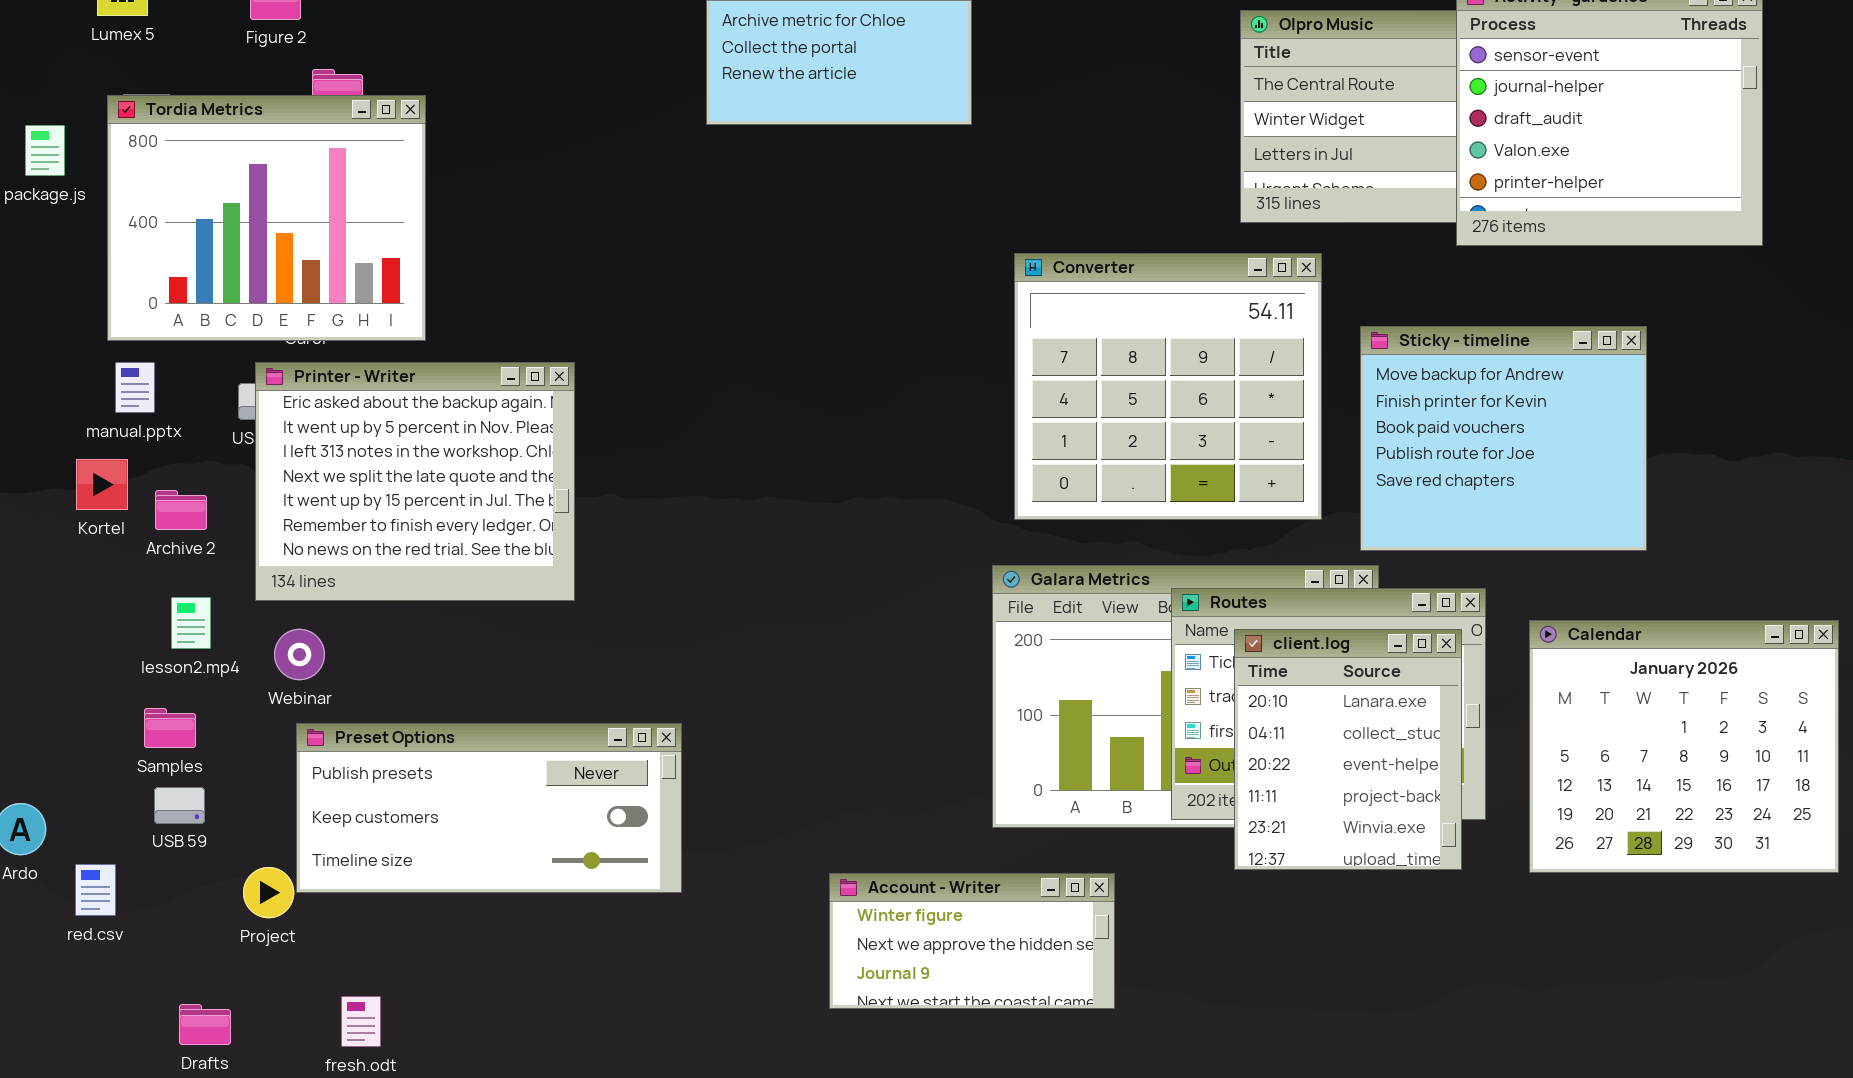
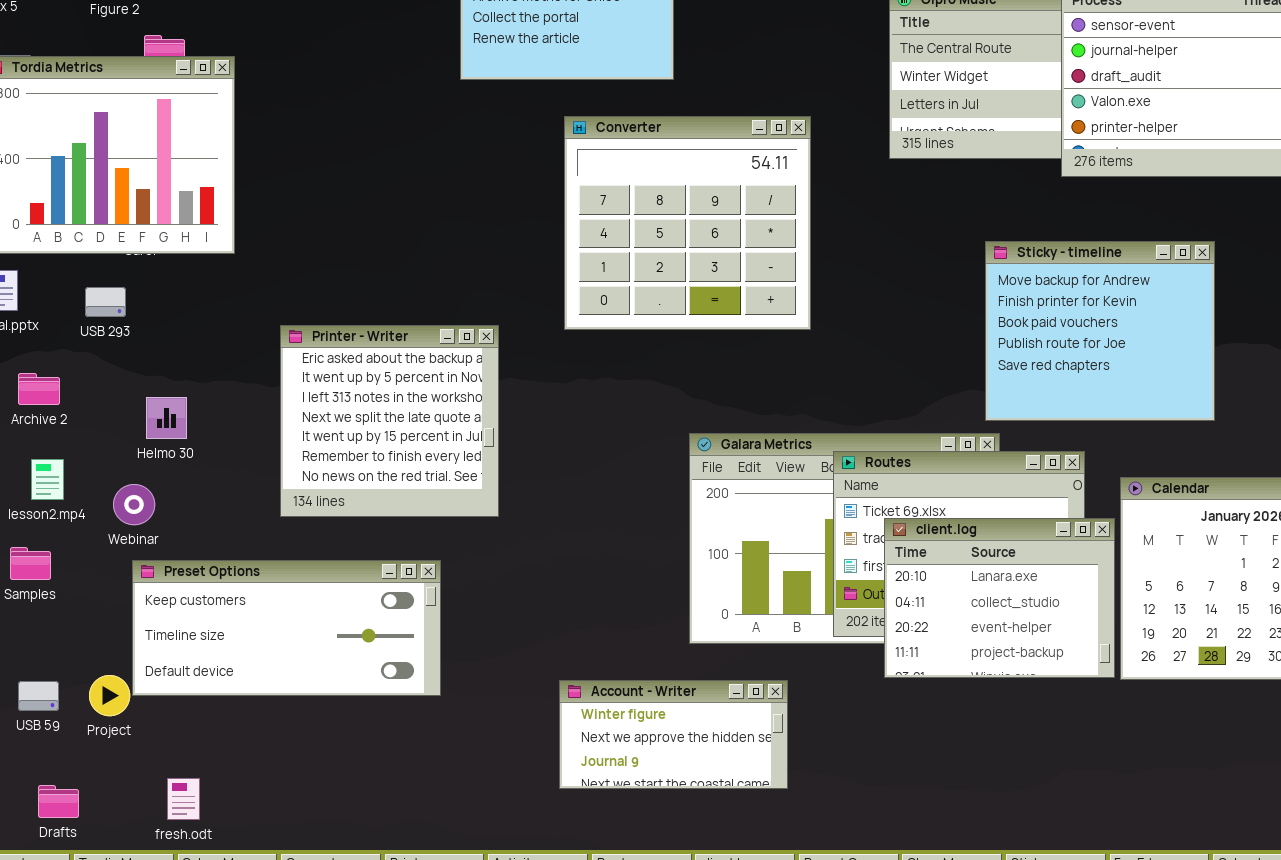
Converter: [1014,253,1322,520] -> [564,116,811,330], moved
Printer - Writer: [255,362,575,601] -> [280,325,499,517], moved, resized
client.log: [1234,629,1462,870] -> [884,518,1115,678], resized
Preset Options: [296,723,682,893] -> [132,560,441,696], scrolled down 1 row
USB 59: [154,787,205,824] -> [18,681,59,711], moved

